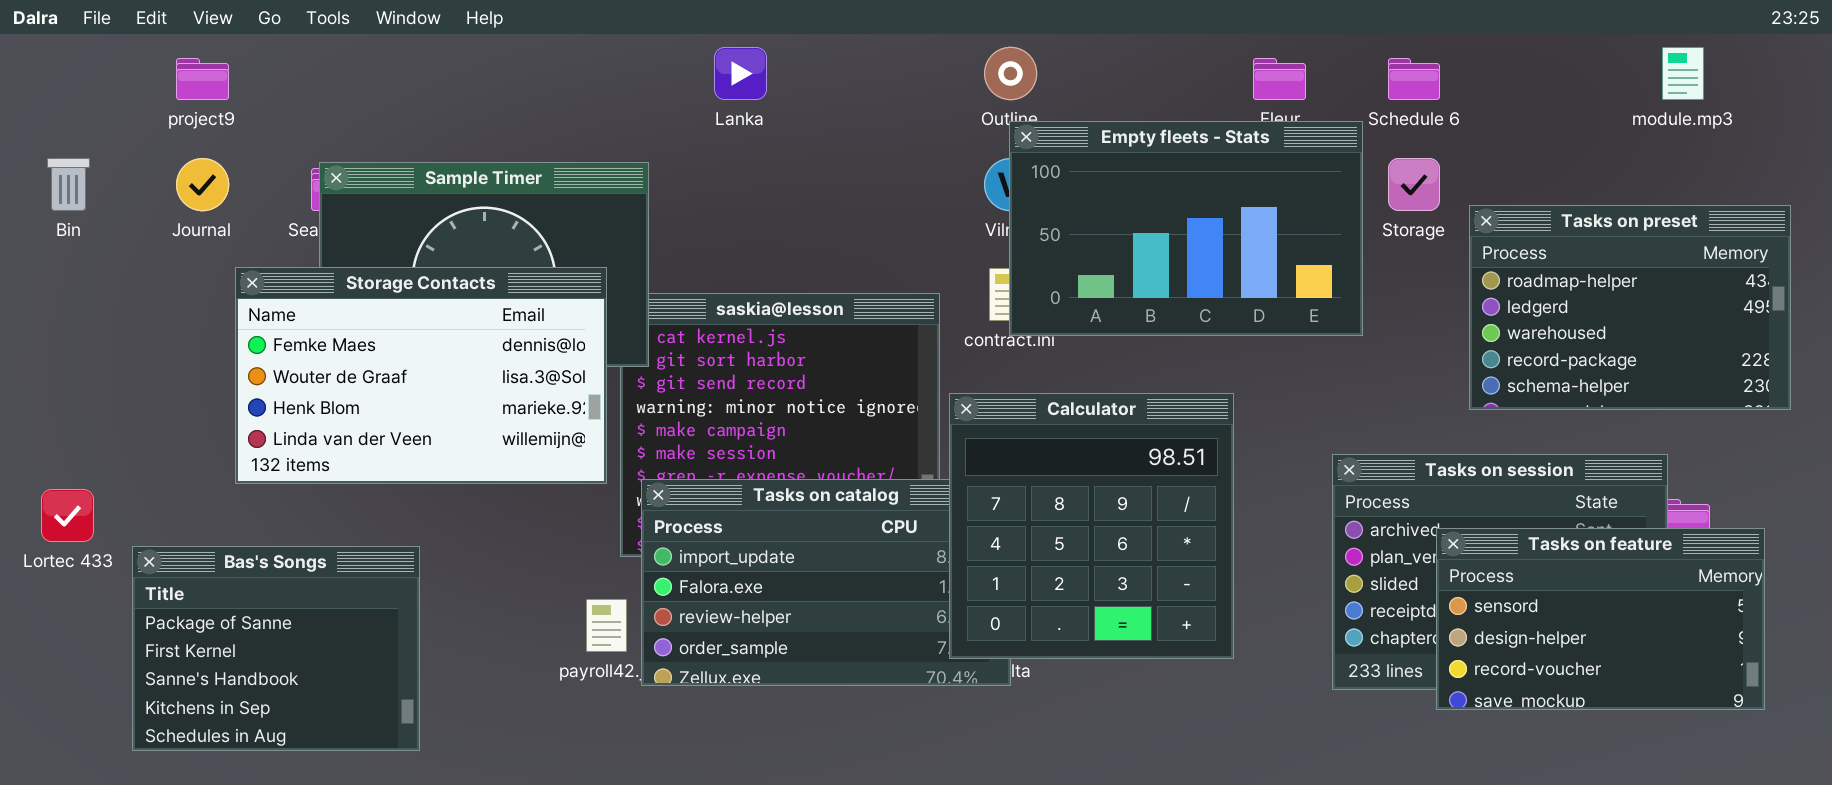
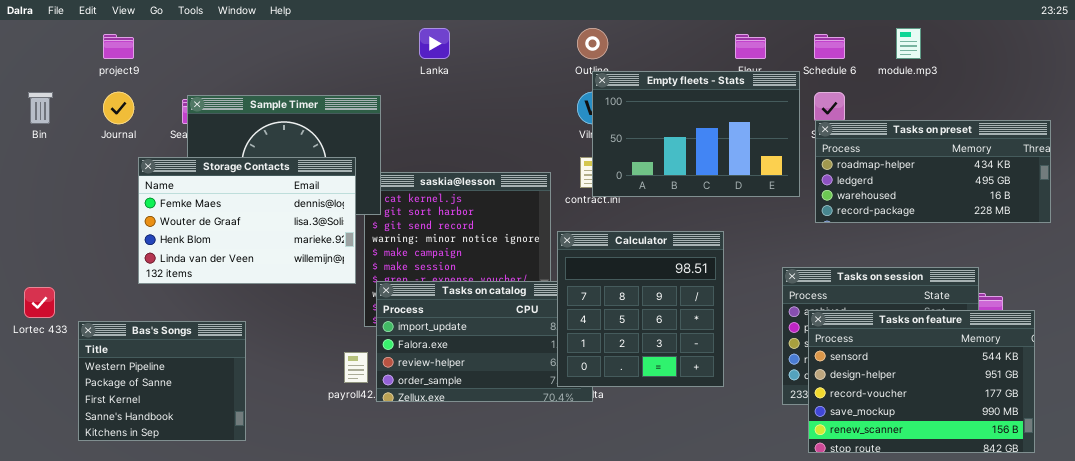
module.mp3: [1662,47,1704,100] -> [896,28,921,59], moved
Tasks on preset: [1469,205,1791,410] -> [815,120,1051,223], resized
Tasks on feature: [1436,528,1765,710] -> [808,310,1035,453], resized
Bas's Songs: [132,546,420,751] -> [78,321,246,441], scrolled up 1 row

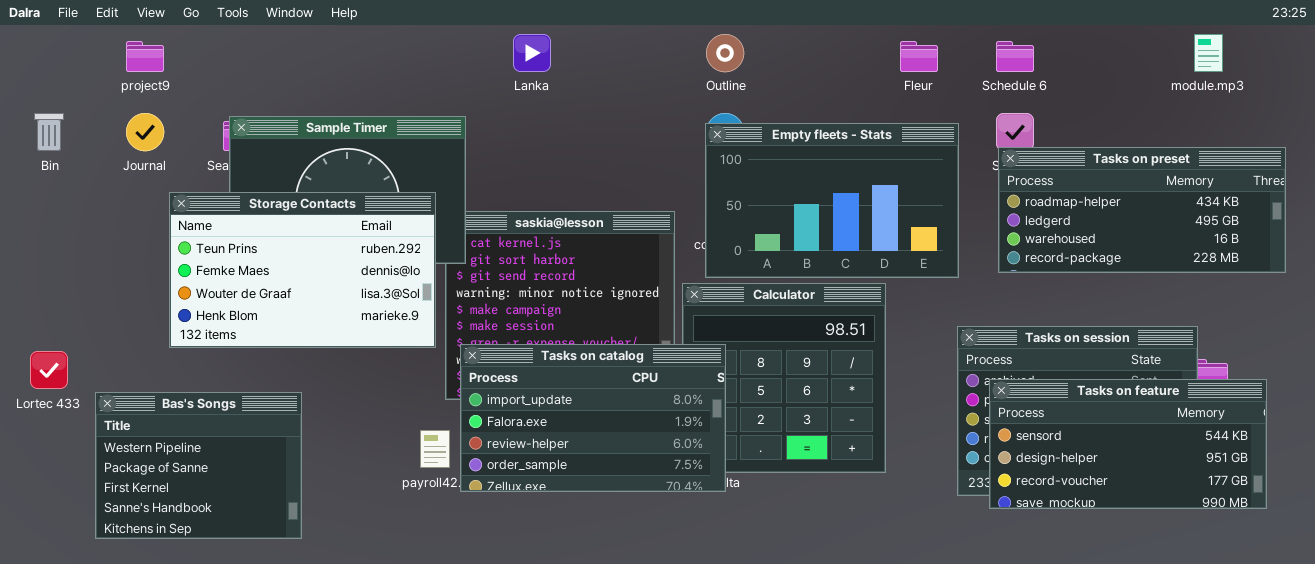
module.mp3: [896,28,921,59] -> [1194,34,1223,72], moved
Empty fleets - Stats: [592,71,800,197] -> [705,123,959,278], moved
Storage Contacts: [138,157,356,284] -> [169,192,436,348], scrolled up 1 row
Tasks on catalog: [376,281,593,402] -> [460,344,726,492], raised
Tasks on feature: [808,310,1035,453] -> [989,379,1267,509], resized

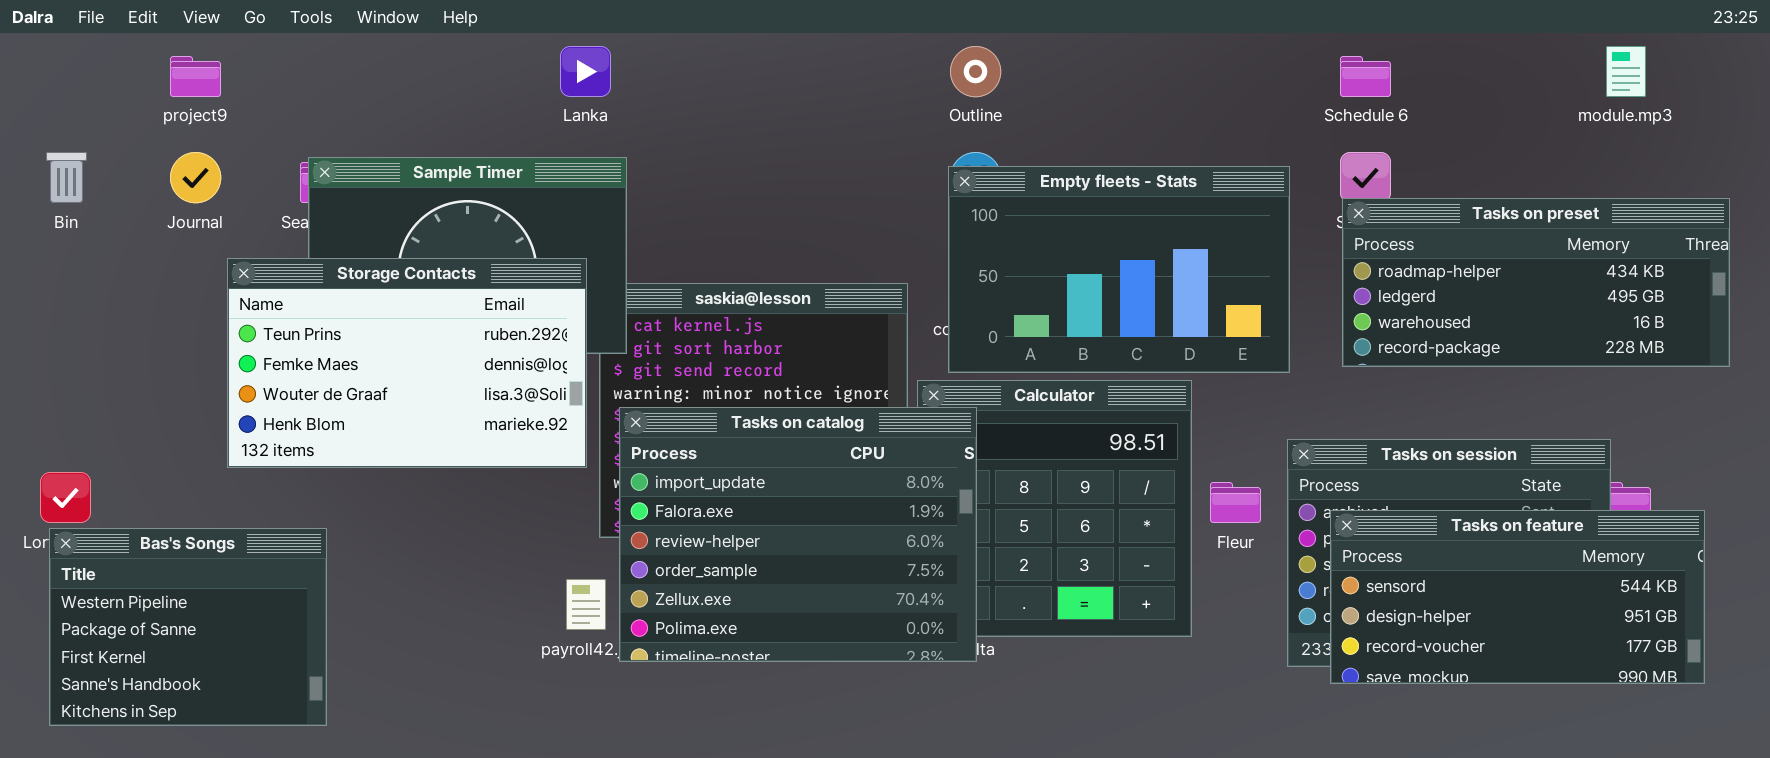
Lanka: [513,34,551,72] -> [560,46,611,97], moved
Fleur: [900,41,938,72] -> [1210,482,1261,523], moved
Tasks on catalog: [460,344,726,492] -> [619,407,977,662], resized
Bas's Songs: [95,392,302,539] -> [49,528,327,726], moved

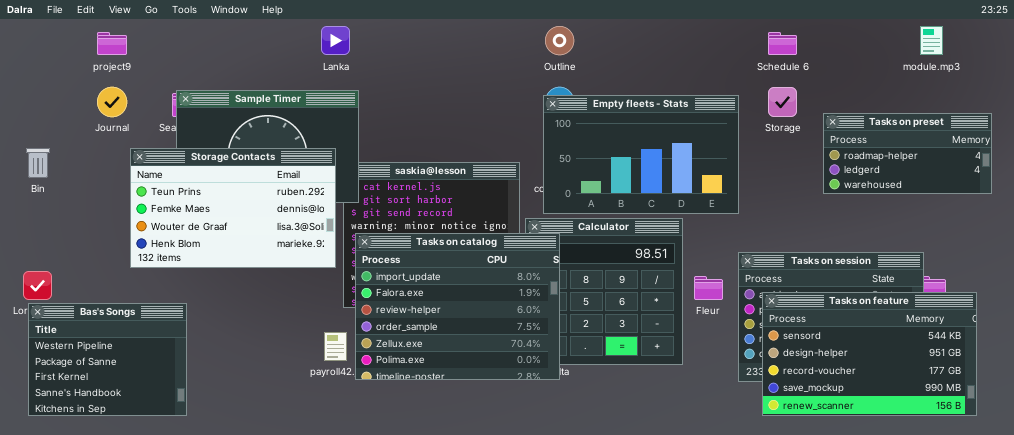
Bin: [46,152,87,203] -> [26,148,50,178], moved
Tasks on preset: [1342,198,1730,367] -> [823,113,992,194], resized
Tasks on feature: [1330,510,1705,684] -> [762,292,977,416], resized

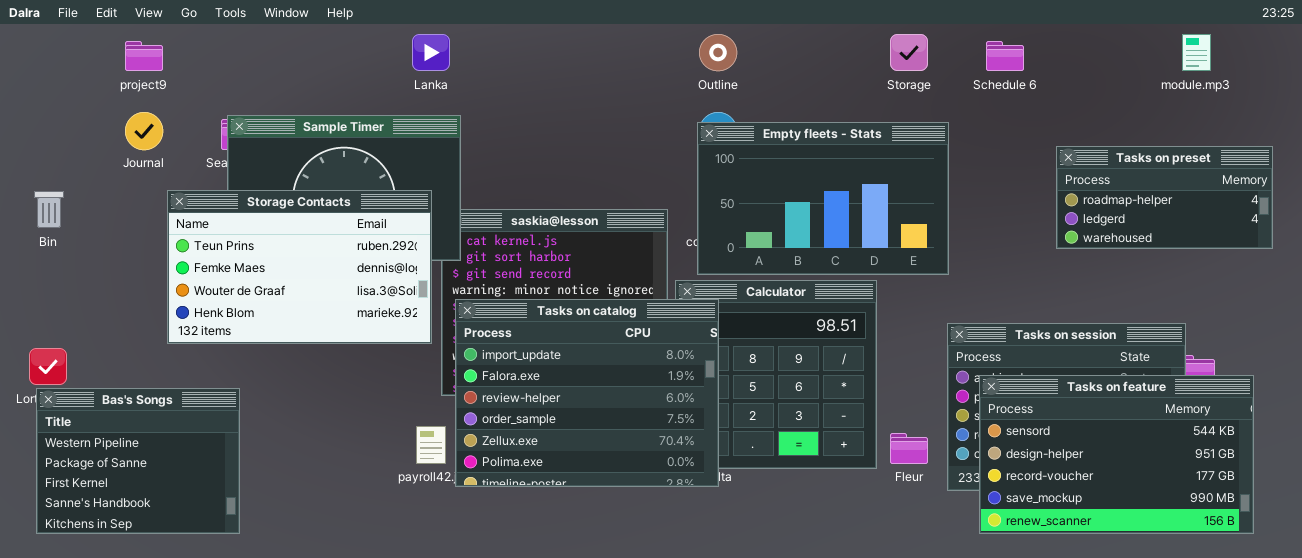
Storage: [768,87,797,117] -> [890,34,928,71], moved
Fleur: [694,276,723,300] -> [890,433,928,464], moved

